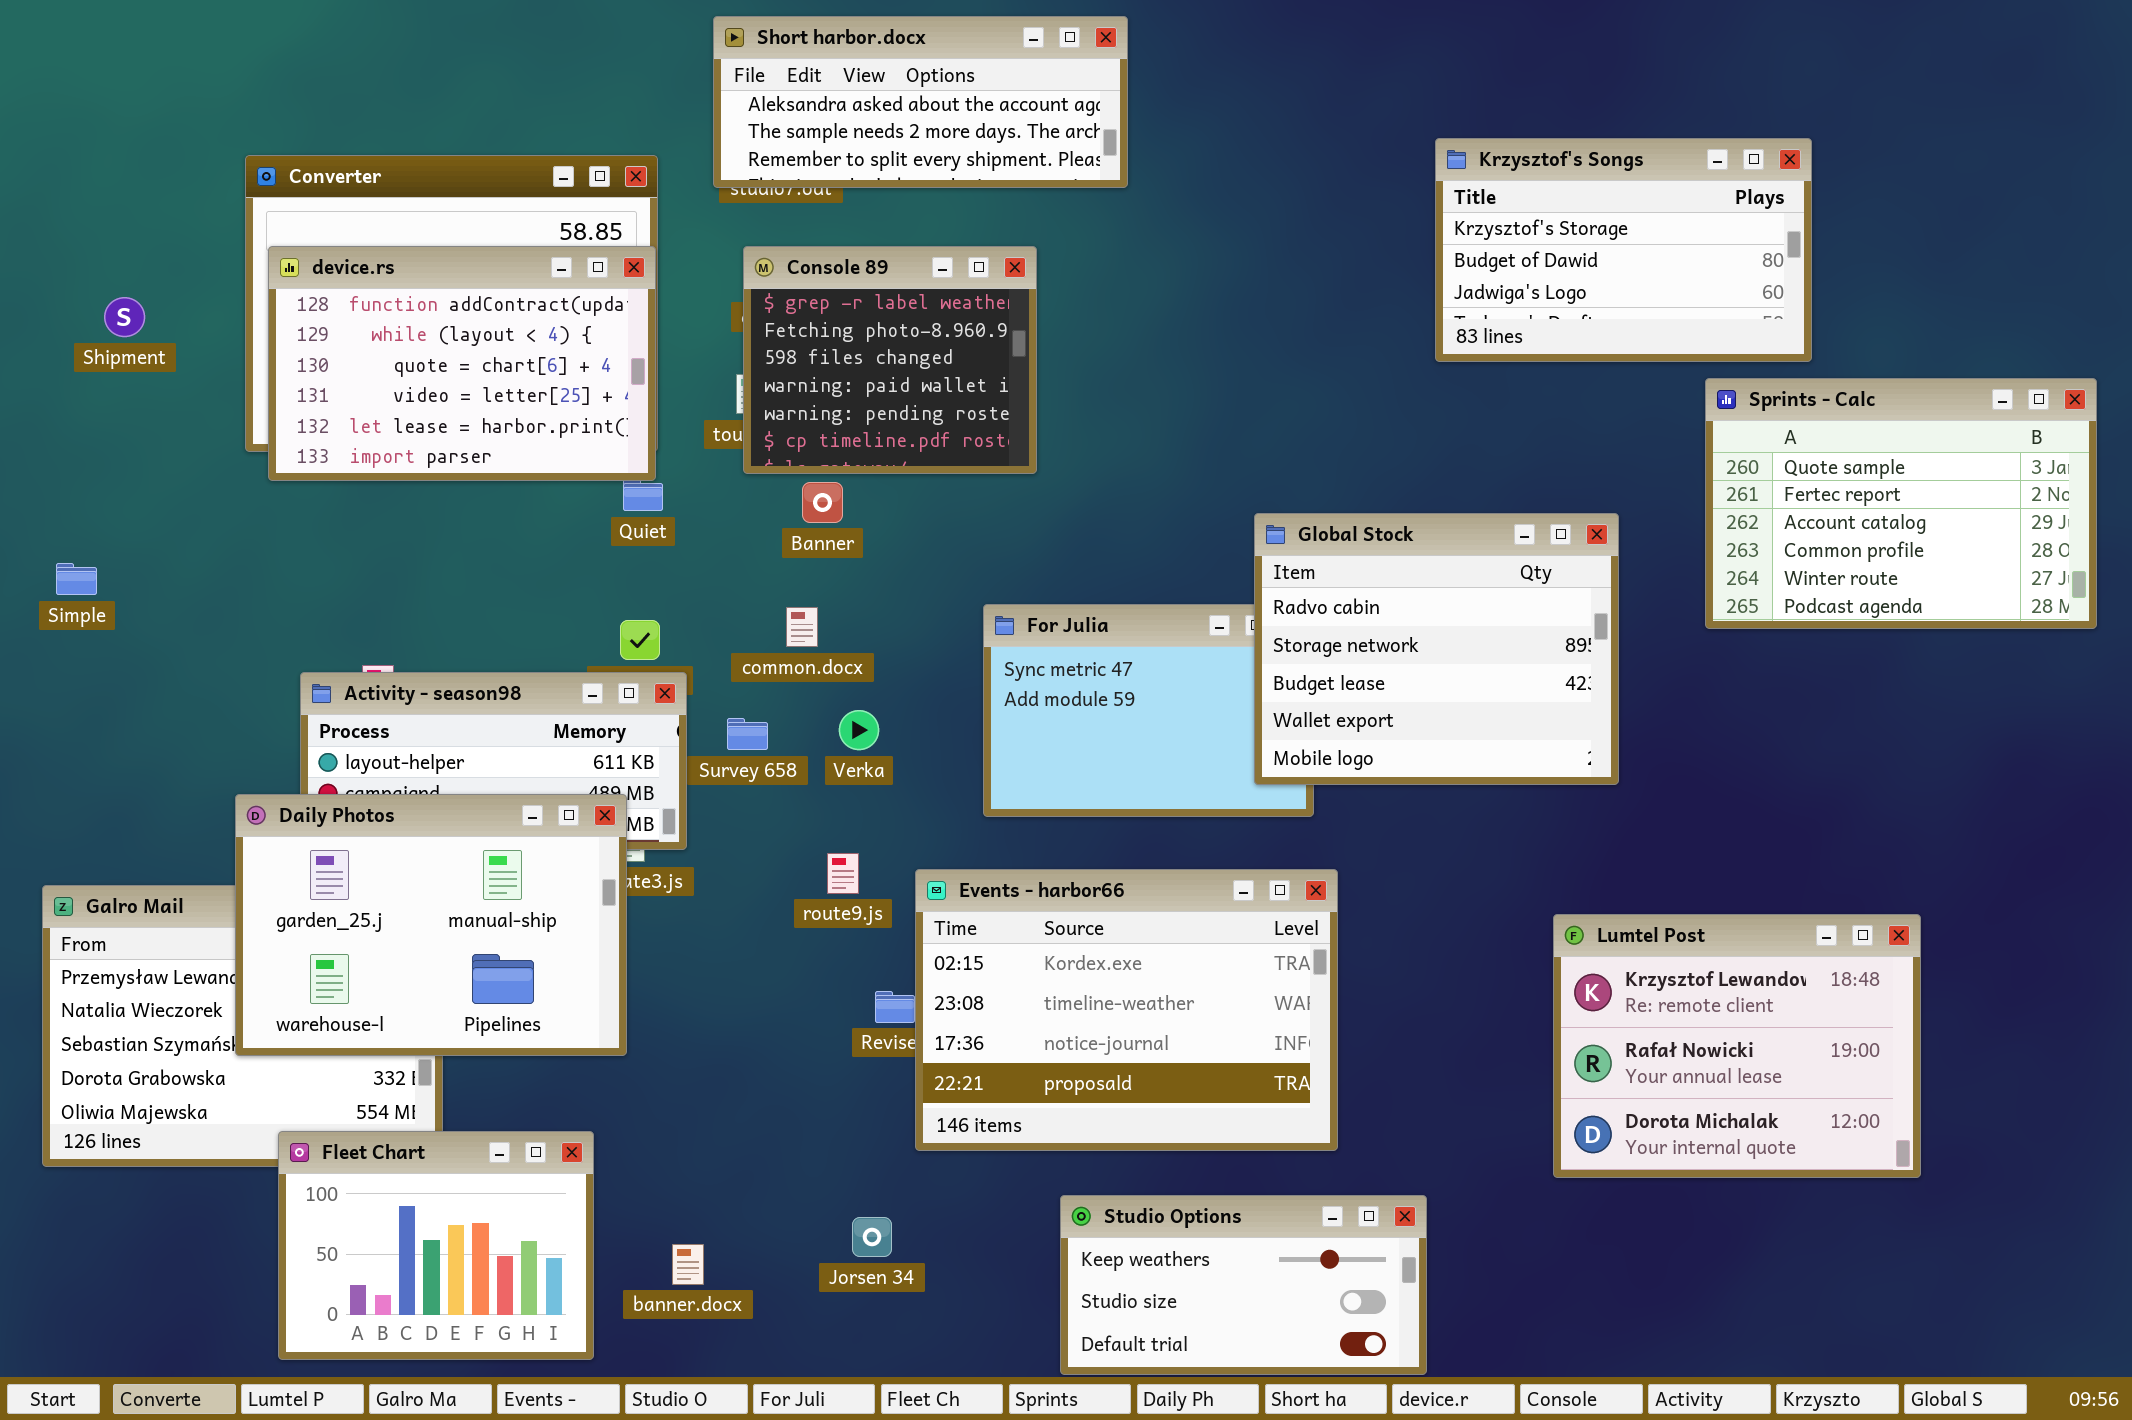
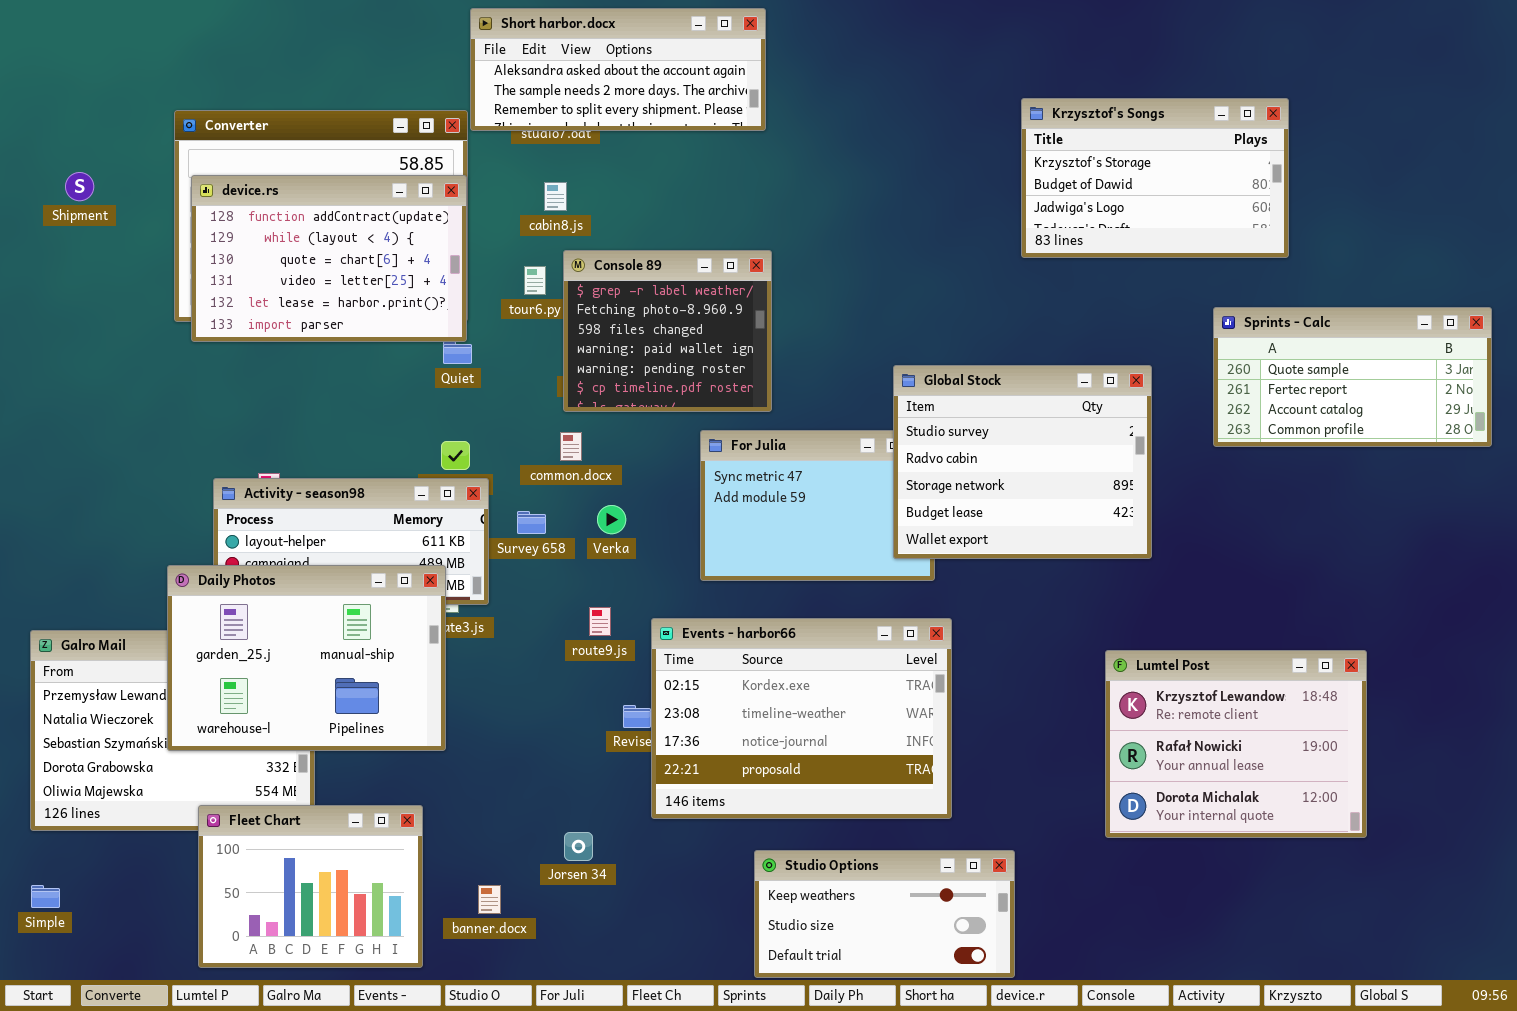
Short harbor.docx: [713,16,1128,188] -> [470,8,766,131], moved
Console 89: [743,246,1037,474] -> [563,250,772,412], moved
Shipment: [104,297,145,337] -> [65,172,94,201], moved
Sprints - Calc: [1705,378,2097,629] -> [1213,307,1492,447], resized
Global Stock: [1254,513,1619,785] -> [893,365,1152,559], scrolled up 1 row
Simple: [56,563,97,595] -> [31,885,60,908], moved
Jorsen 34: [852,1217,892,1257] -> [564,832,593,861], moved

